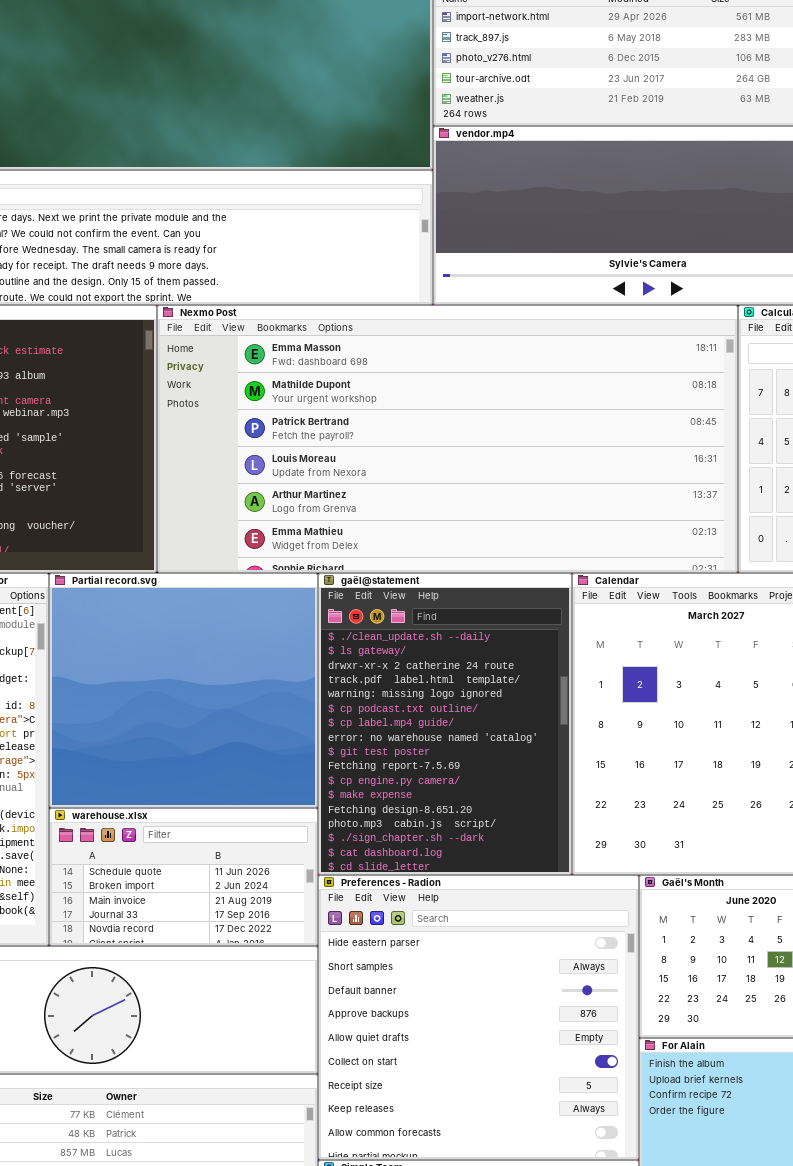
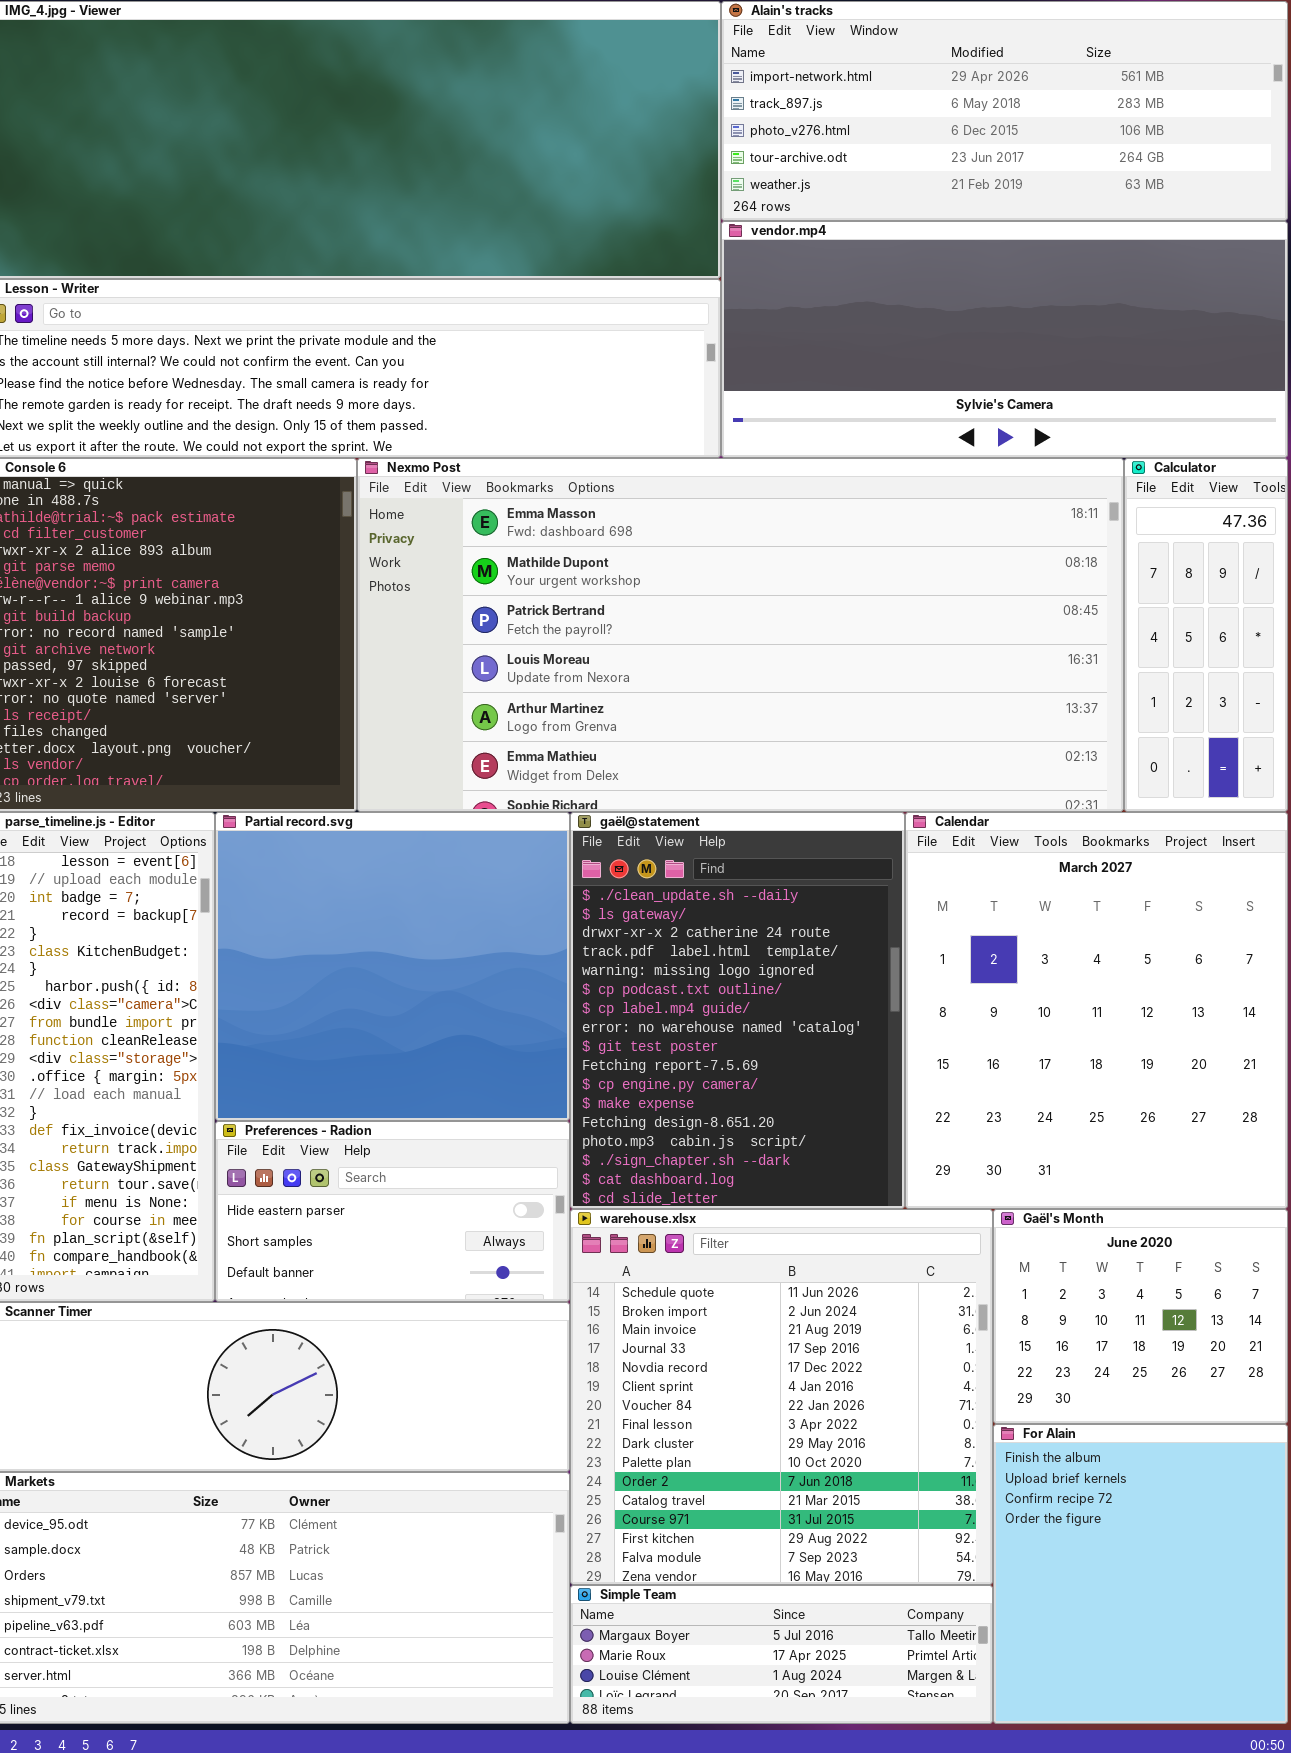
warehouse.xlsx: [49,808,318,946] -> [570,1209,993,1585], moved, resized
Preferences - Radion: [318,875,639,1160] -> [215,1121,570,1302], moved, resized

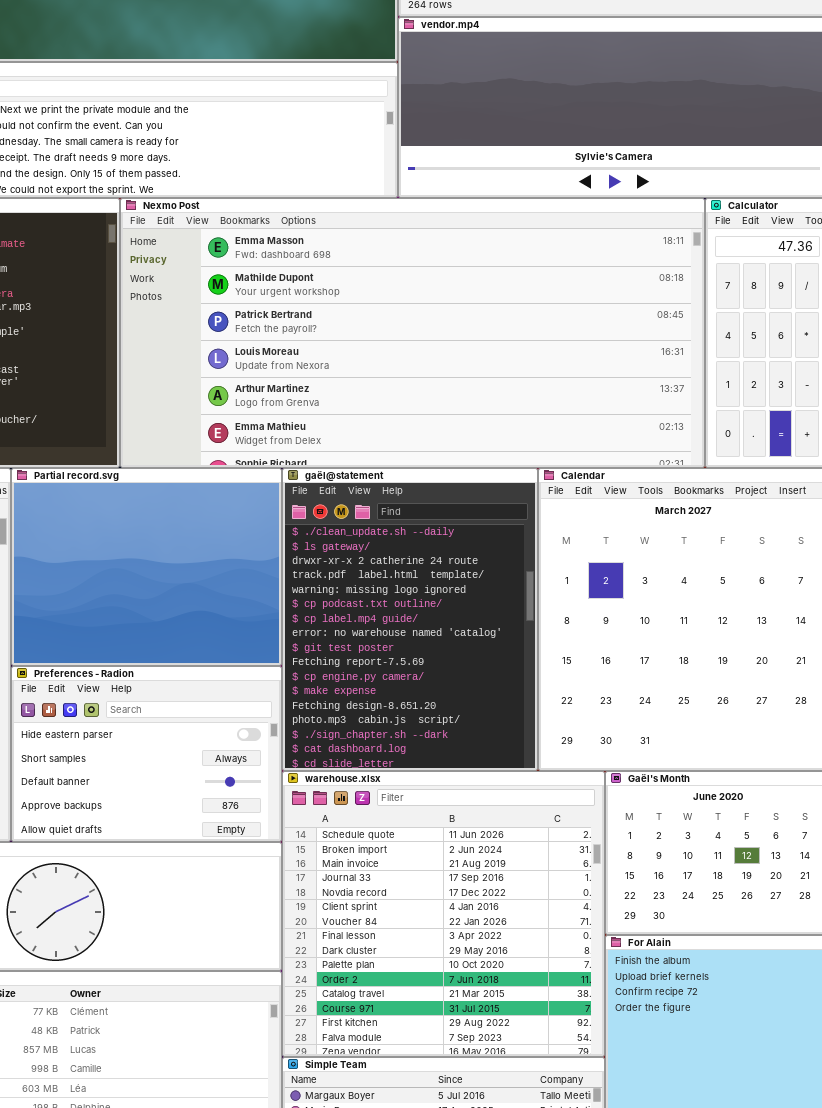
Partial record.svg: [215,812,570,1121] -> [11,468,282,666], resized
Preferences - Radion: [215,1121,570,1302] -> [11,666,282,842], resized

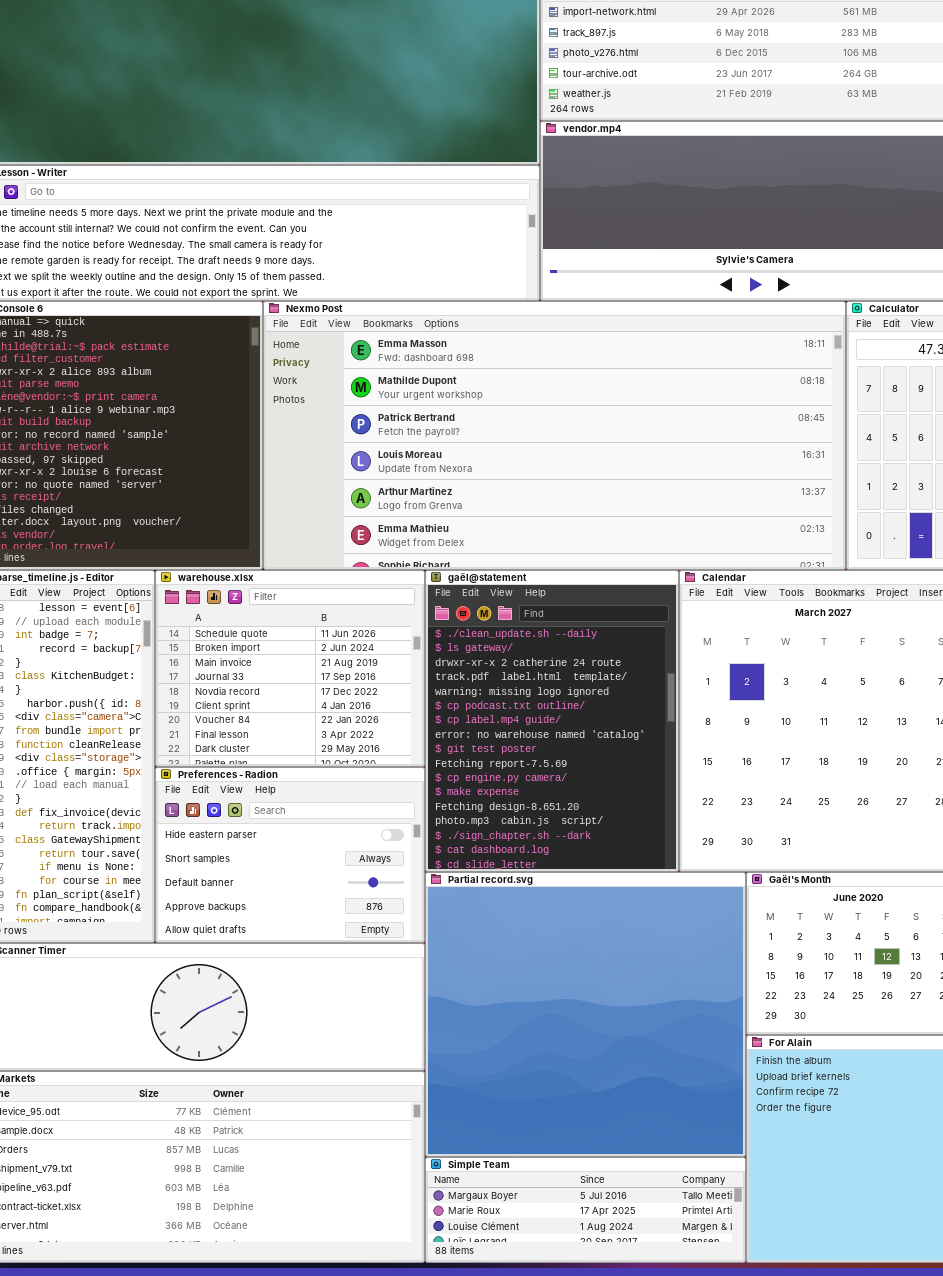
Partial record.svg: [11,468,282,666] -> [425,872,746,1157], moved, resized
warehouse.xlsx: [282,771,605,1057] -> [155,570,425,767], moved, resized

